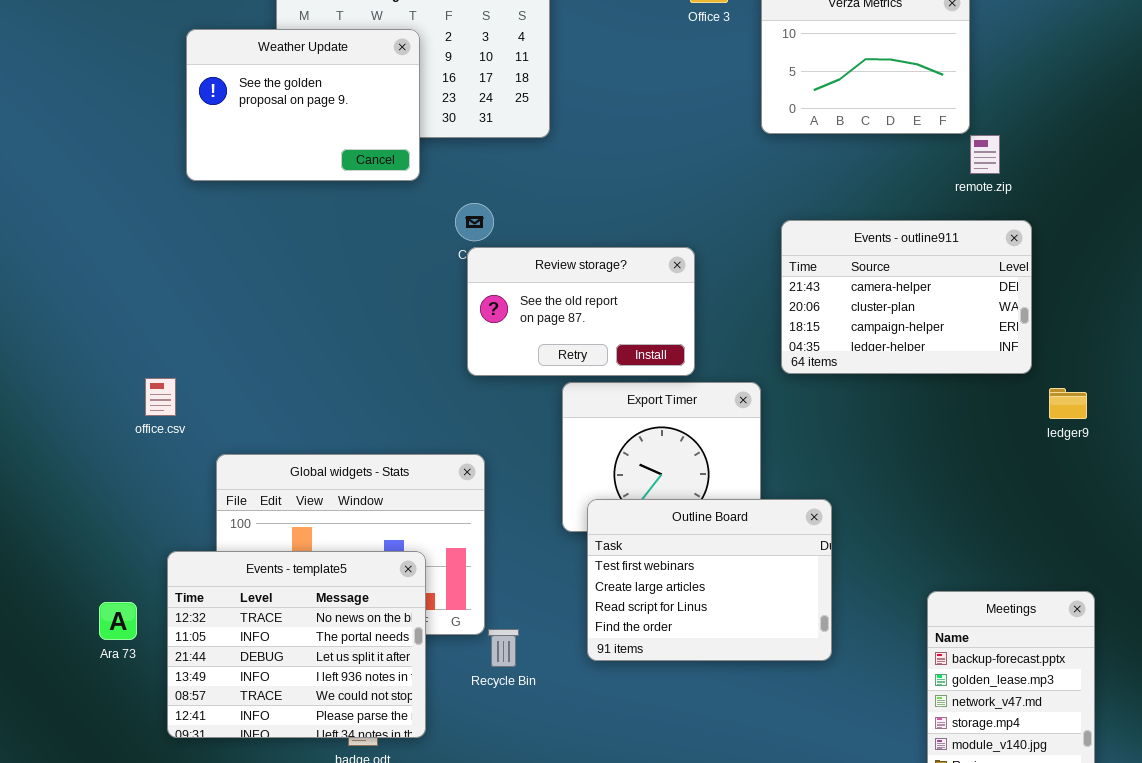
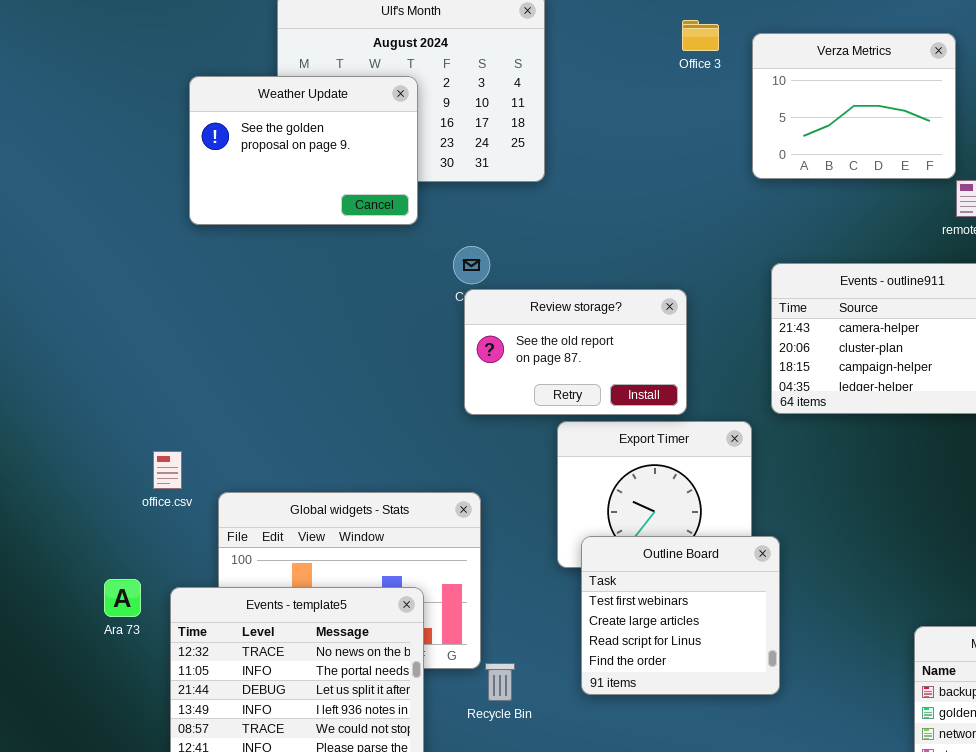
office.csv: [145,378,176,416] -> [153,451,182,489], moved
Outline Board: [587,499,832,661] -> [581,536,780,695], resized
Ara 73: [99,602,137,640] -> [104,579,141,617], moved

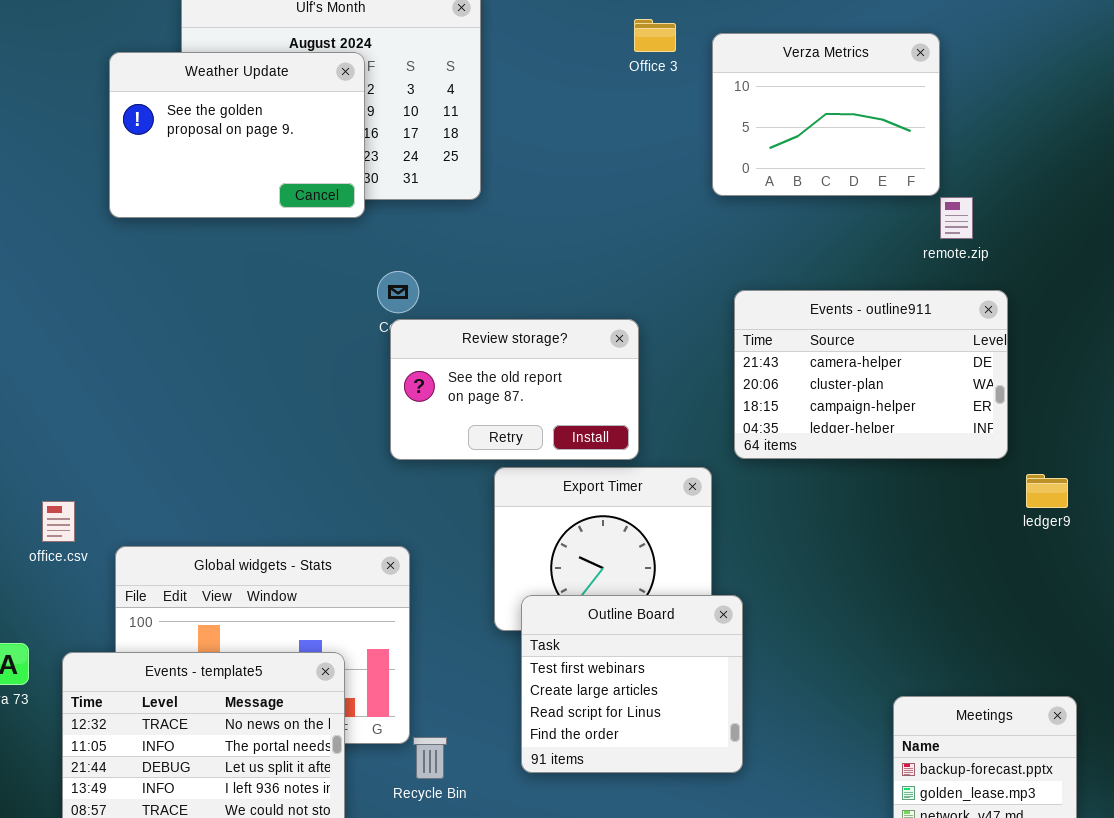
Weather Update: [189,76,418,225] -> [109,52,365,218], moved

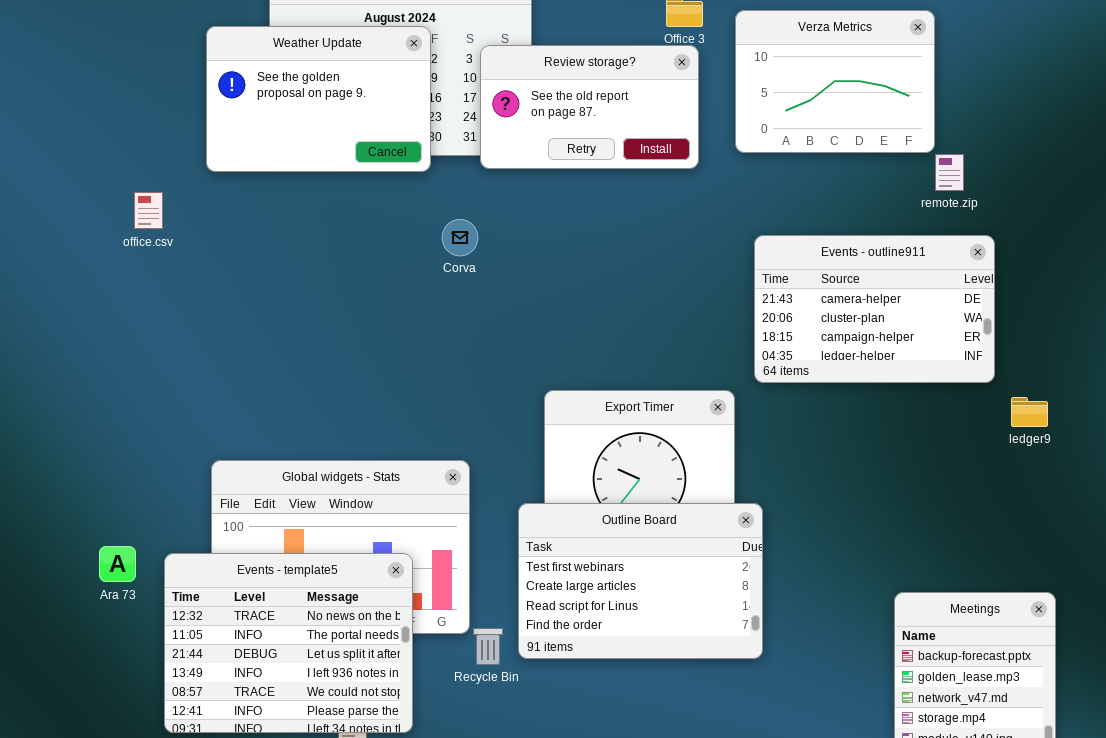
Review storage?: [390,319,639,460] -> [480,45,699,169], moved
office.csv: [42,501,75,542] -> [134,192,163,229], moved
Outline Board: [521,595,743,773] -> [518,503,763,659], resized

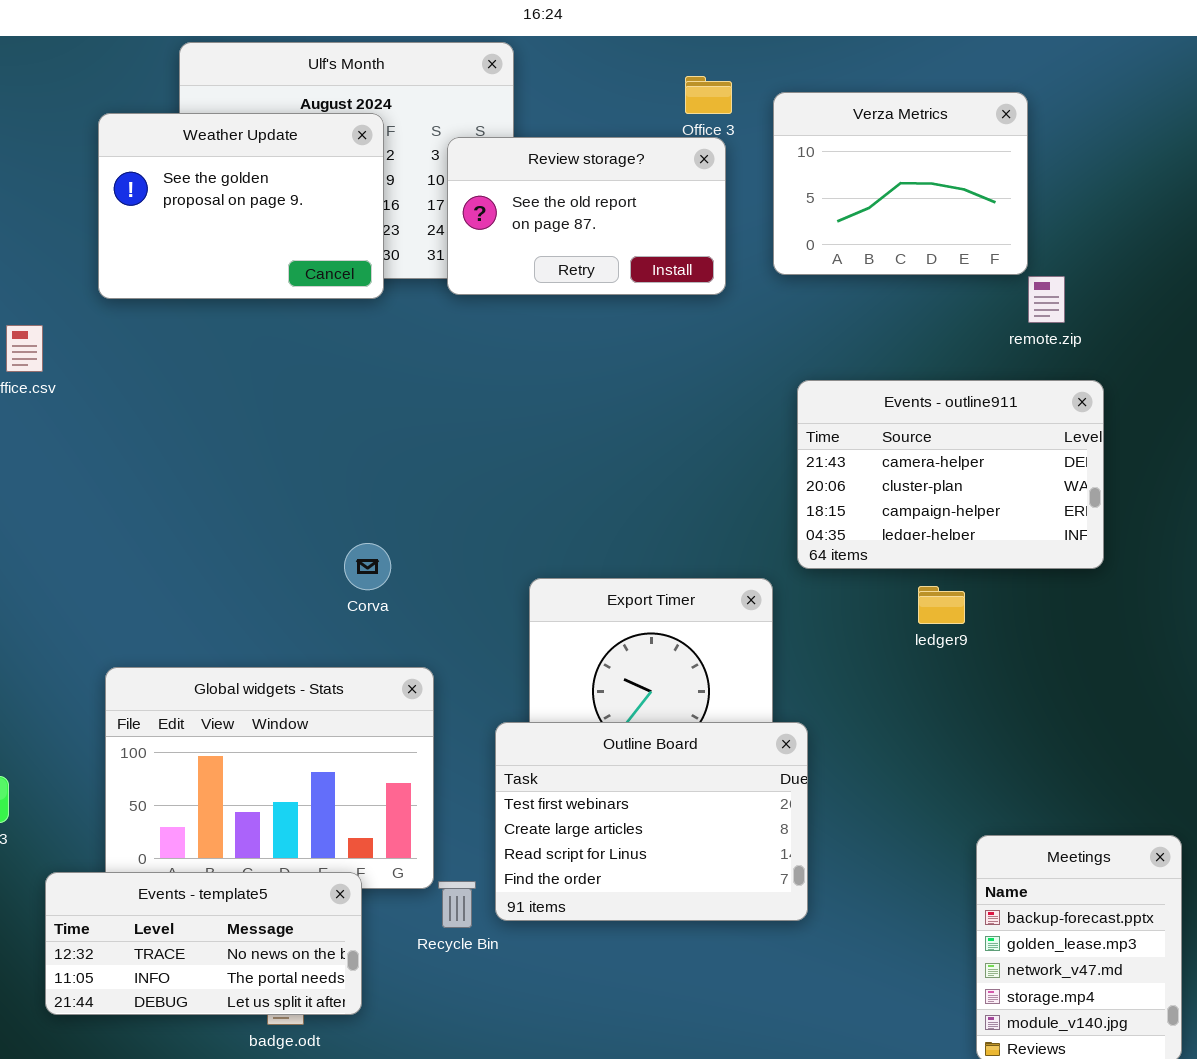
Corva: [442,219,478,256] -> [344,543,391,590], moved
ledger9: [1011,397,1048,427] -> [918,586,965,624], moved
Events - template5: [164,553,413,733] -> [45,872,362,1015], resized

